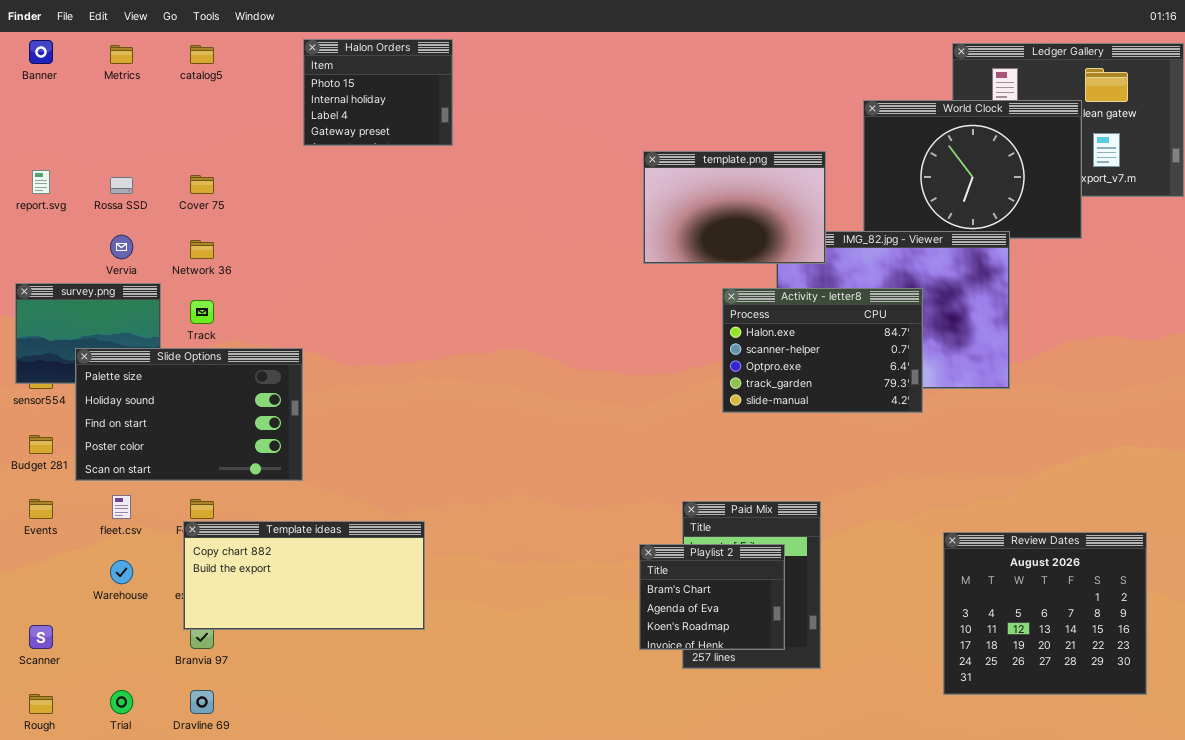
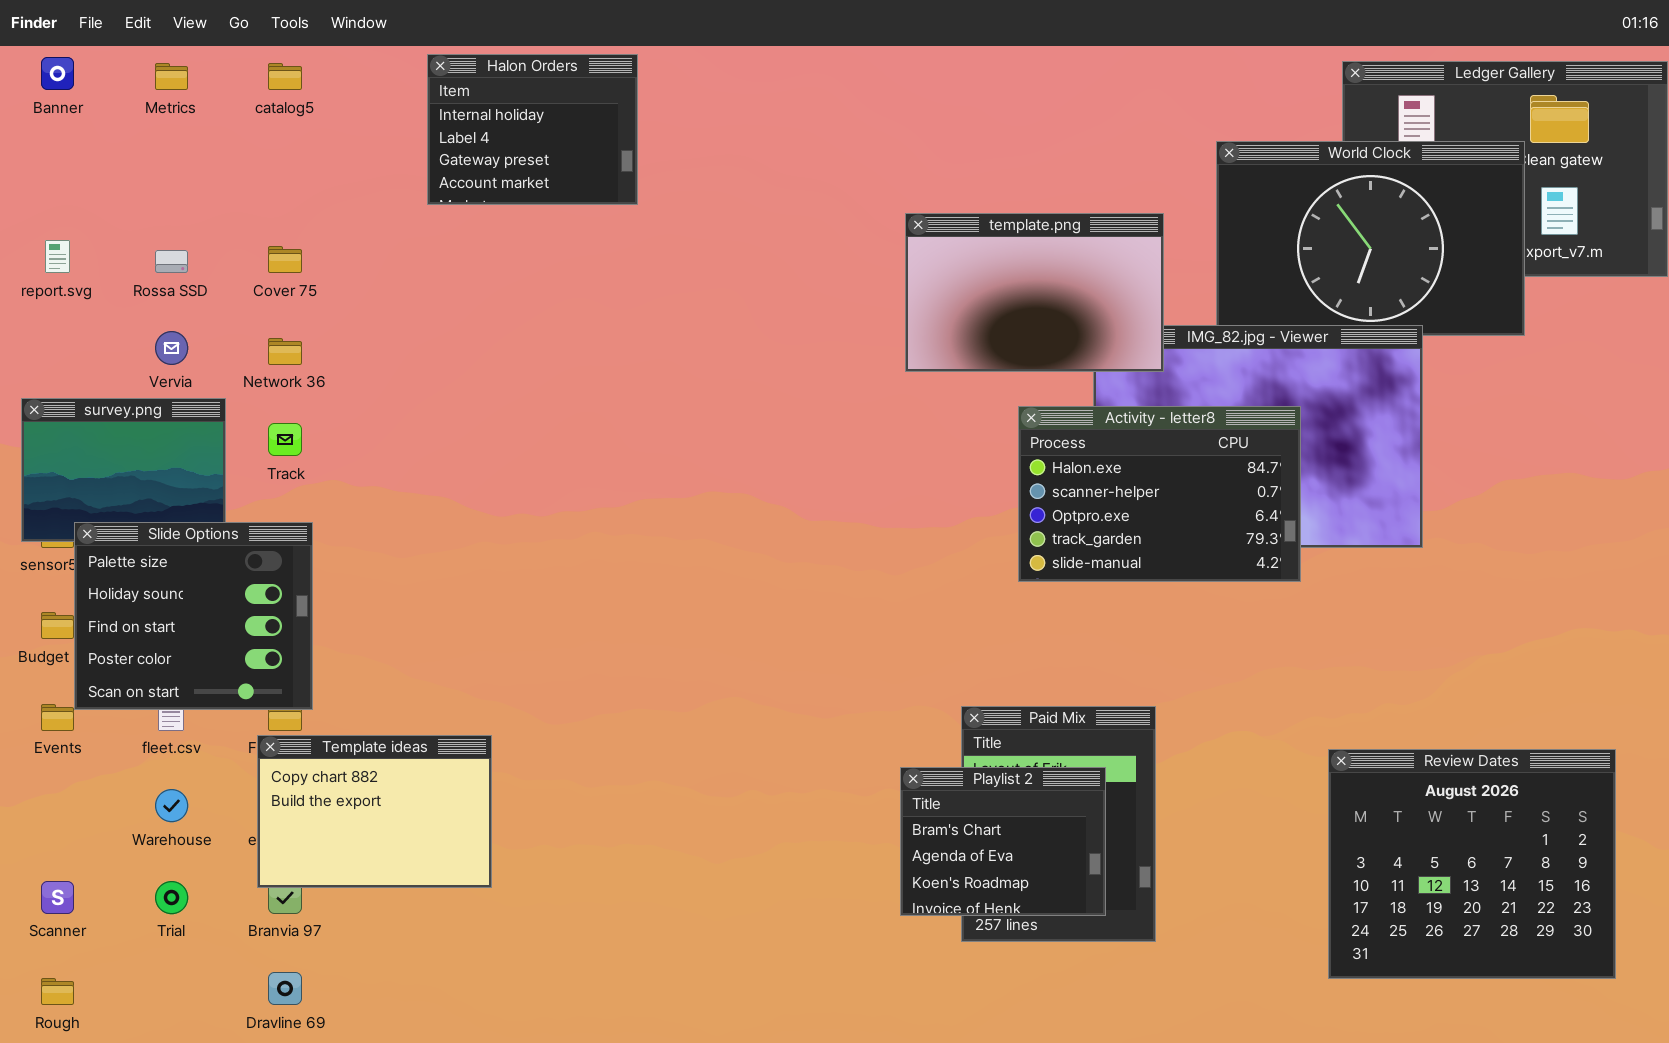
Halon Orders: [303,39,453,146] -> [427,54,638,205], scrolled down 1 row
Slide Options: [75,348,303,481] -> [74,522,313,710], moved, resized
Template ideas: [183,521,425,630] -> [257,735,492,888], resized
Trial: [110,690,133,714] -> [155,881,188,914], moved

